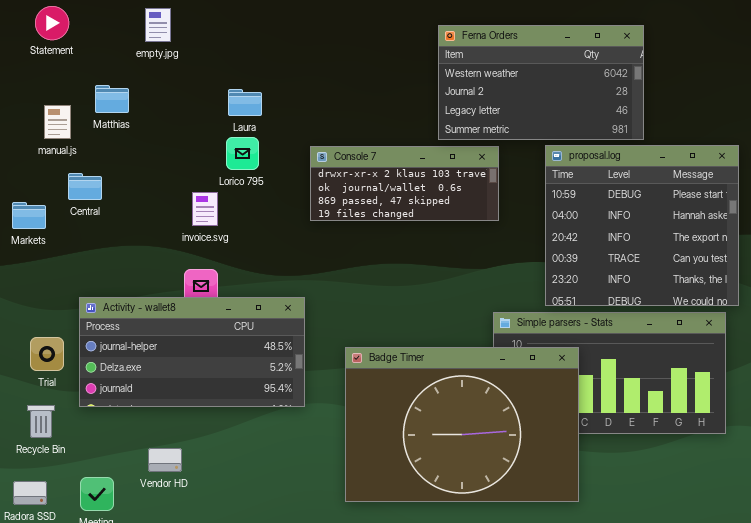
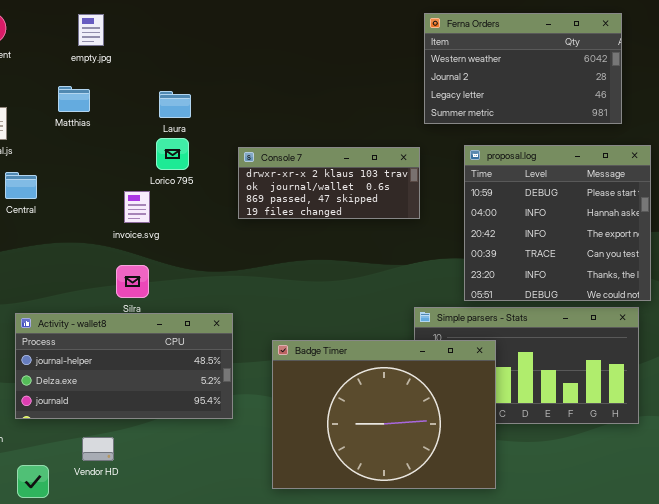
Ferna Orders: [438,25,644,140] -> [424,13,622,124], moved
Matthias: [95,85,129,113] -> [58,86,90,112], moved
Activity - wallet8: [79,297,305,407] -> [15,313,233,419], moved

